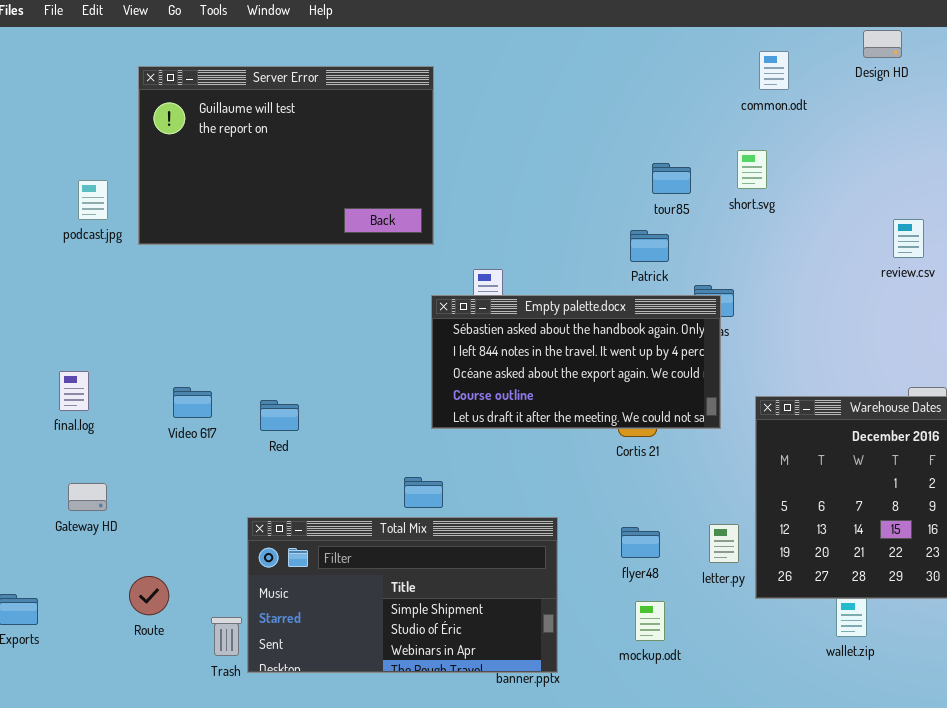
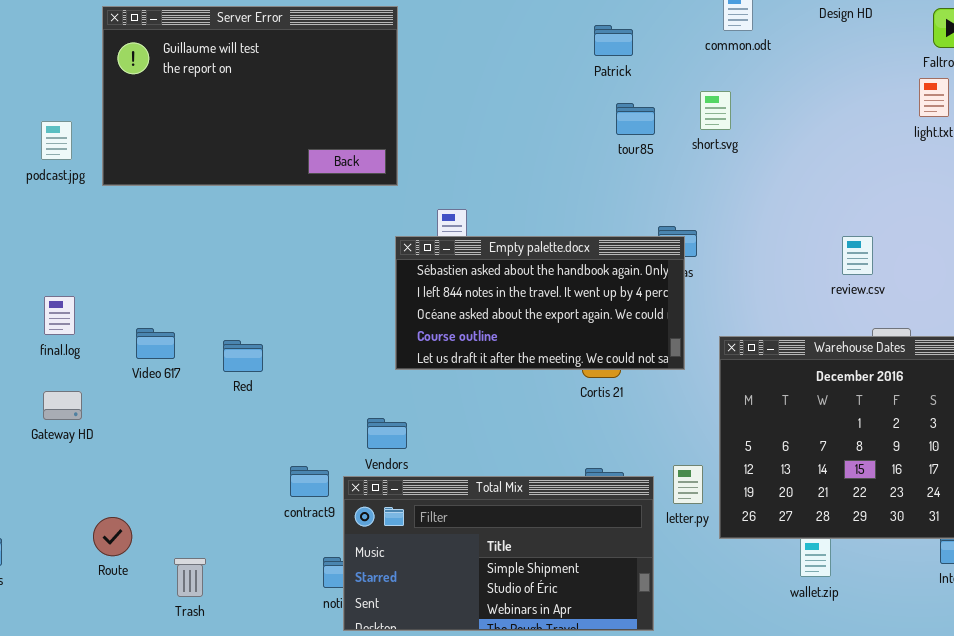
review.csv: [893,219,924,258] -> [842,236,873,275], moved
Patrick: [630,230,669,262] -> [594,25,633,56], moved
final.log: [59,371,89,411] -> [44,296,75,335], moved
Gateway HD: [68,483,107,511] -> [43,391,82,420], moved
Total Mix: [247,517,558,673] -> [343,476,654,631], moved

